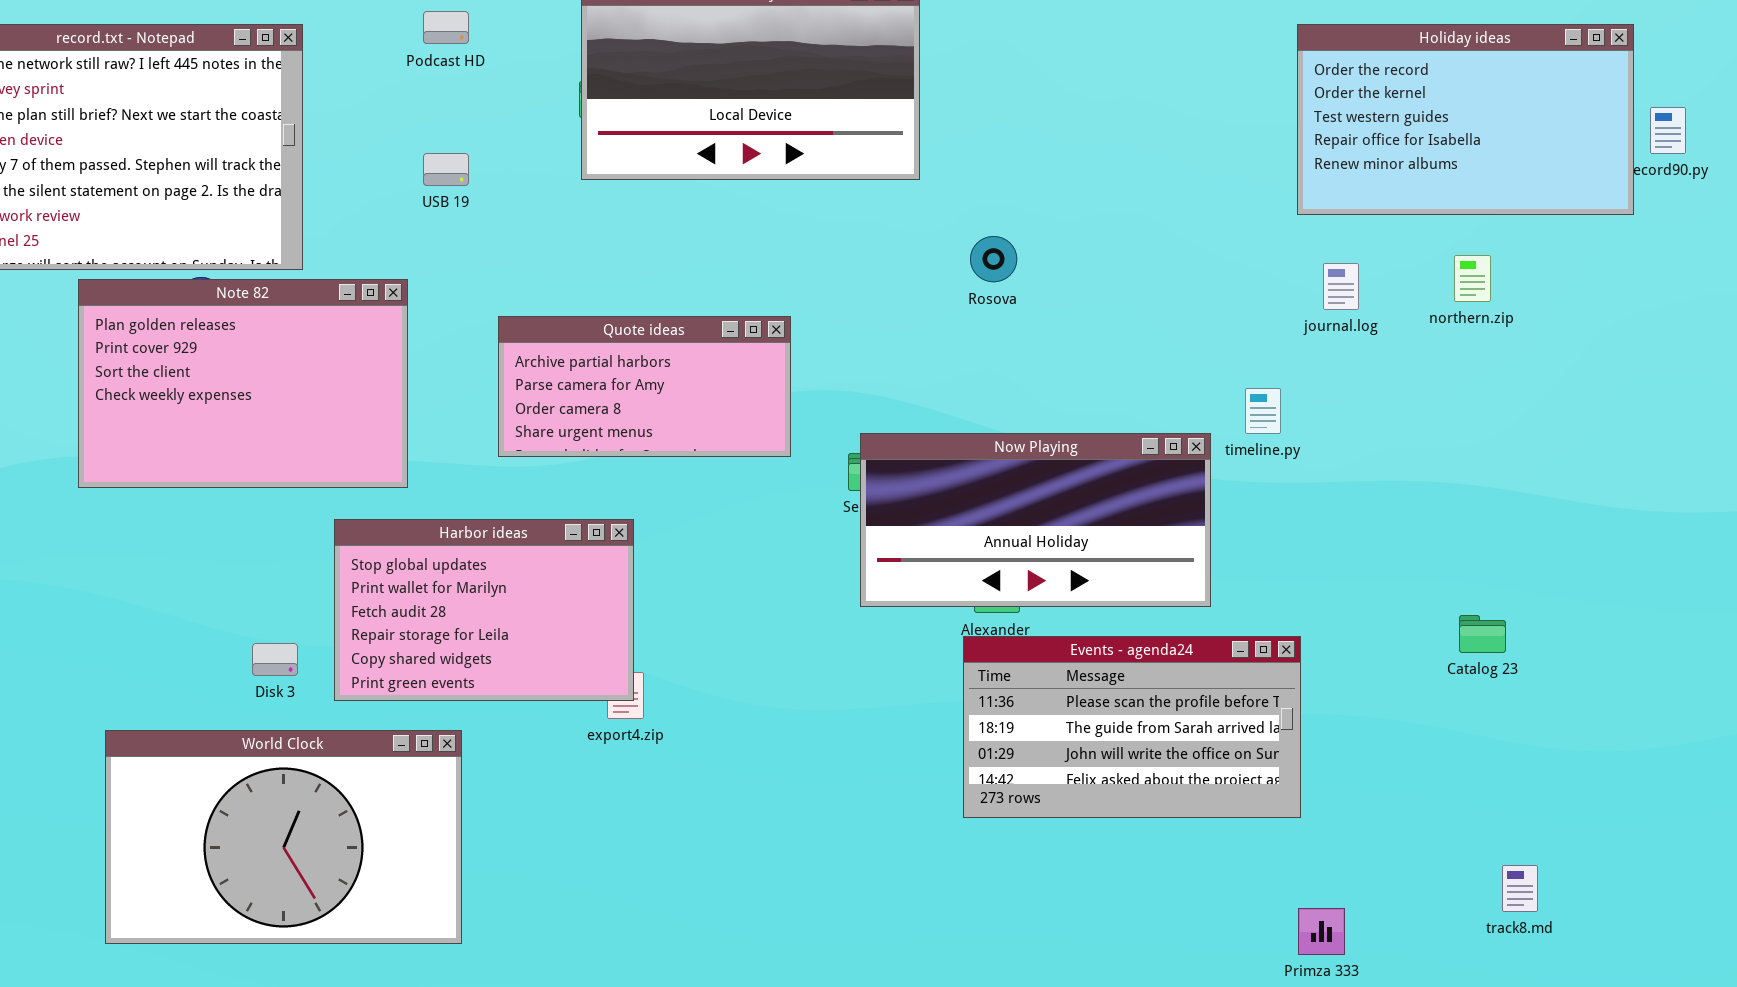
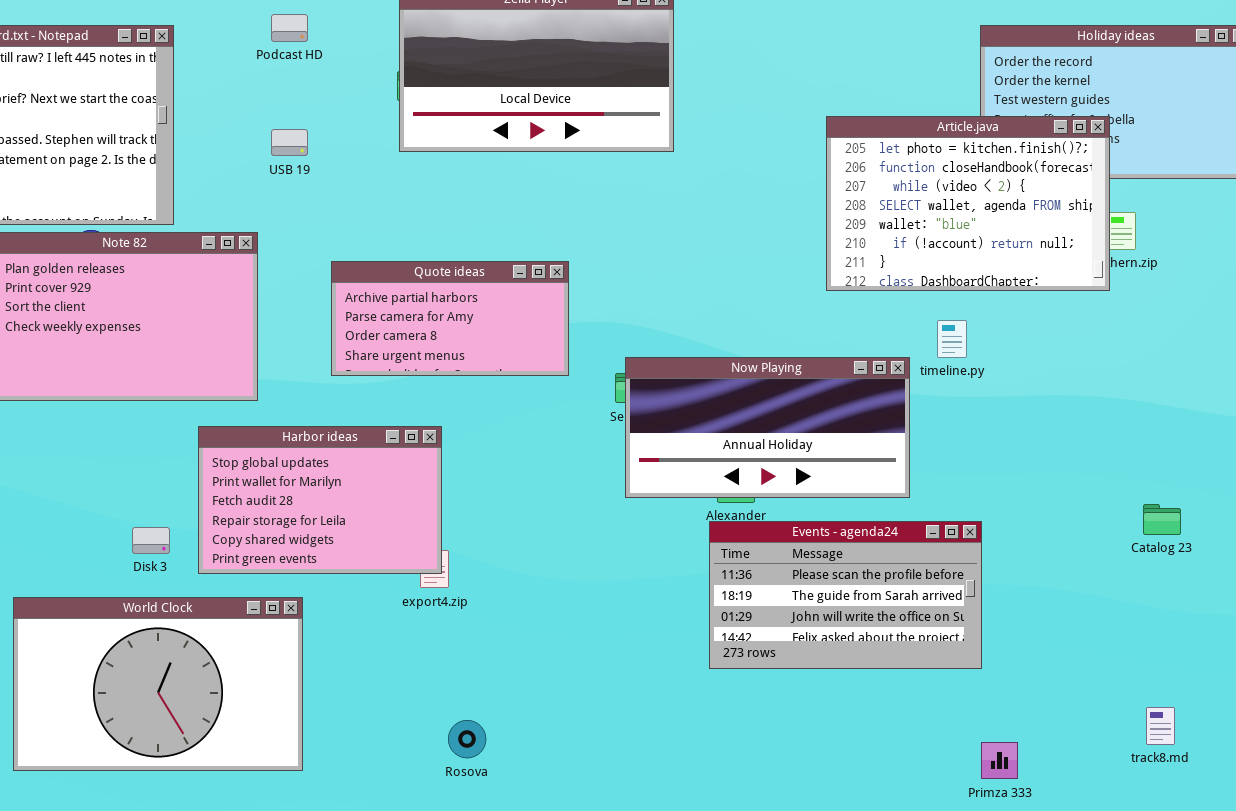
Article.java: none -> [826,116,1110,291], opened
Rosova: [970,236,1017,282] -> [448,720,486,758], moved
Catalog 23: [1459,615,1506,653] -> [1143,504,1181,535], moved

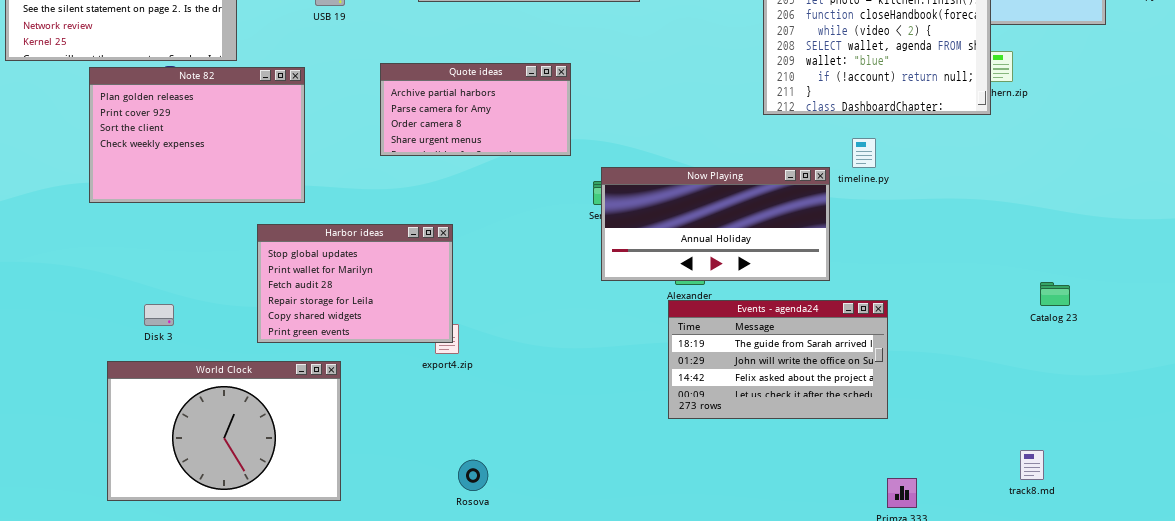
Quote ideas: [331,261,569,376] -> [380,63,571,156], moved
Catalog 23: [1143,504,1181,535] -> [1040,282,1070,306], moved
Events - agenda24: [709,521,982,669] -> [668,300,888,419], scrolled down 1 row
Disk 3: [132,527,170,554] -> [144,304,174,326], moved

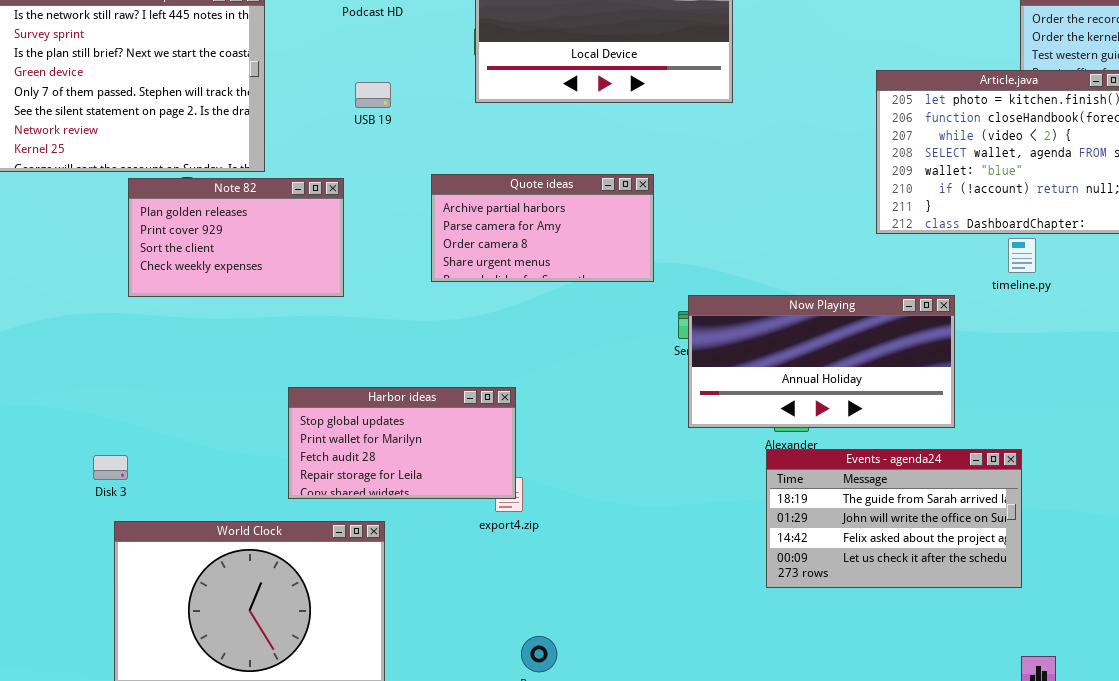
Note 82: [89,67,305,203] -> [128,178,344,297], resized
timeline.py: [852,138,876,168] -> [1008,238,1036,273], moved
Harbor ideas: [257,224,453,343] -> [288,387,516,499], resized
Disk 3: [144,304,174,326] -> [93,455,128,480], moved

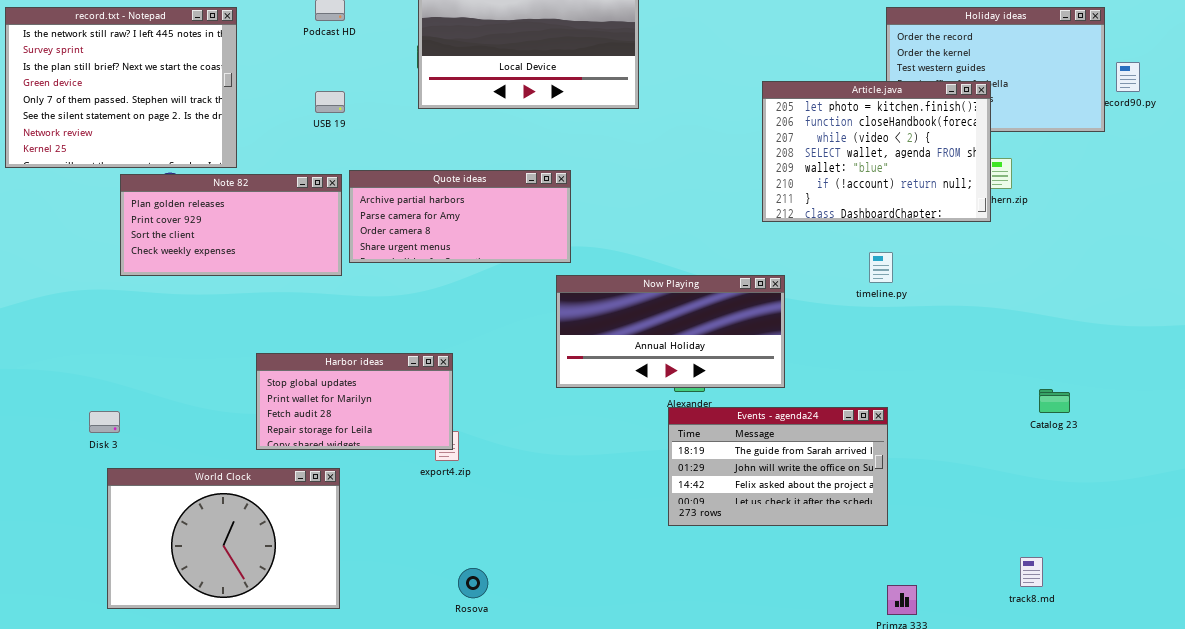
Quote ideas: [431,174,654,282] -> [349,170,571,263], resized
Note 82: [128,178,344,297] -> [120,174,342,276], resized
timeline.py: [1008,238,1036,273] -> [869,252,893,283], moved
Now Playing: [688,295,955,428] -> [556,275,785,388], moved

